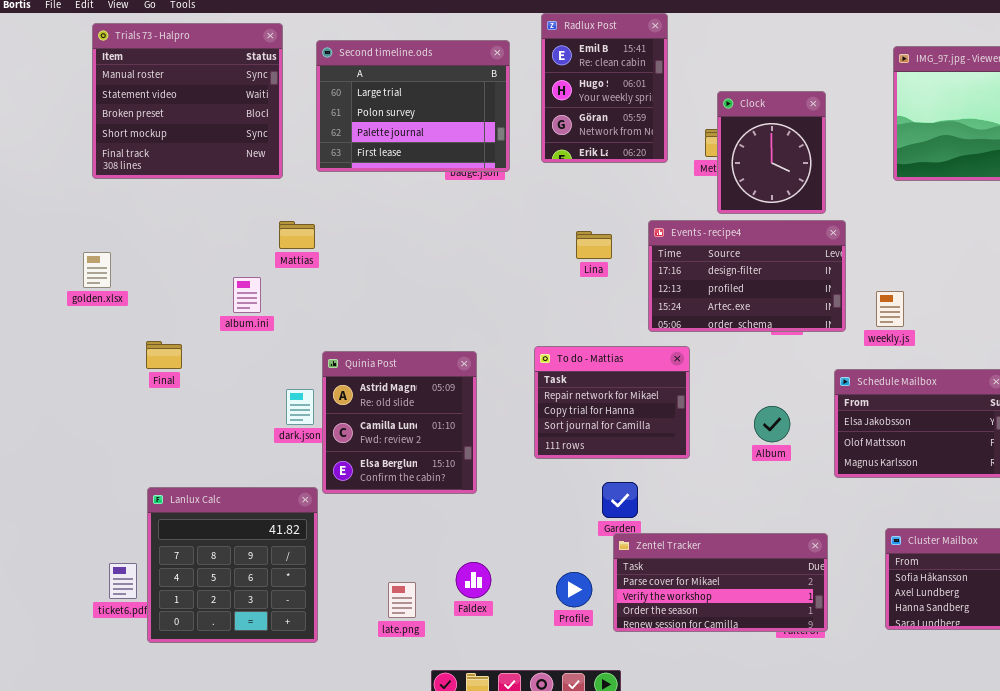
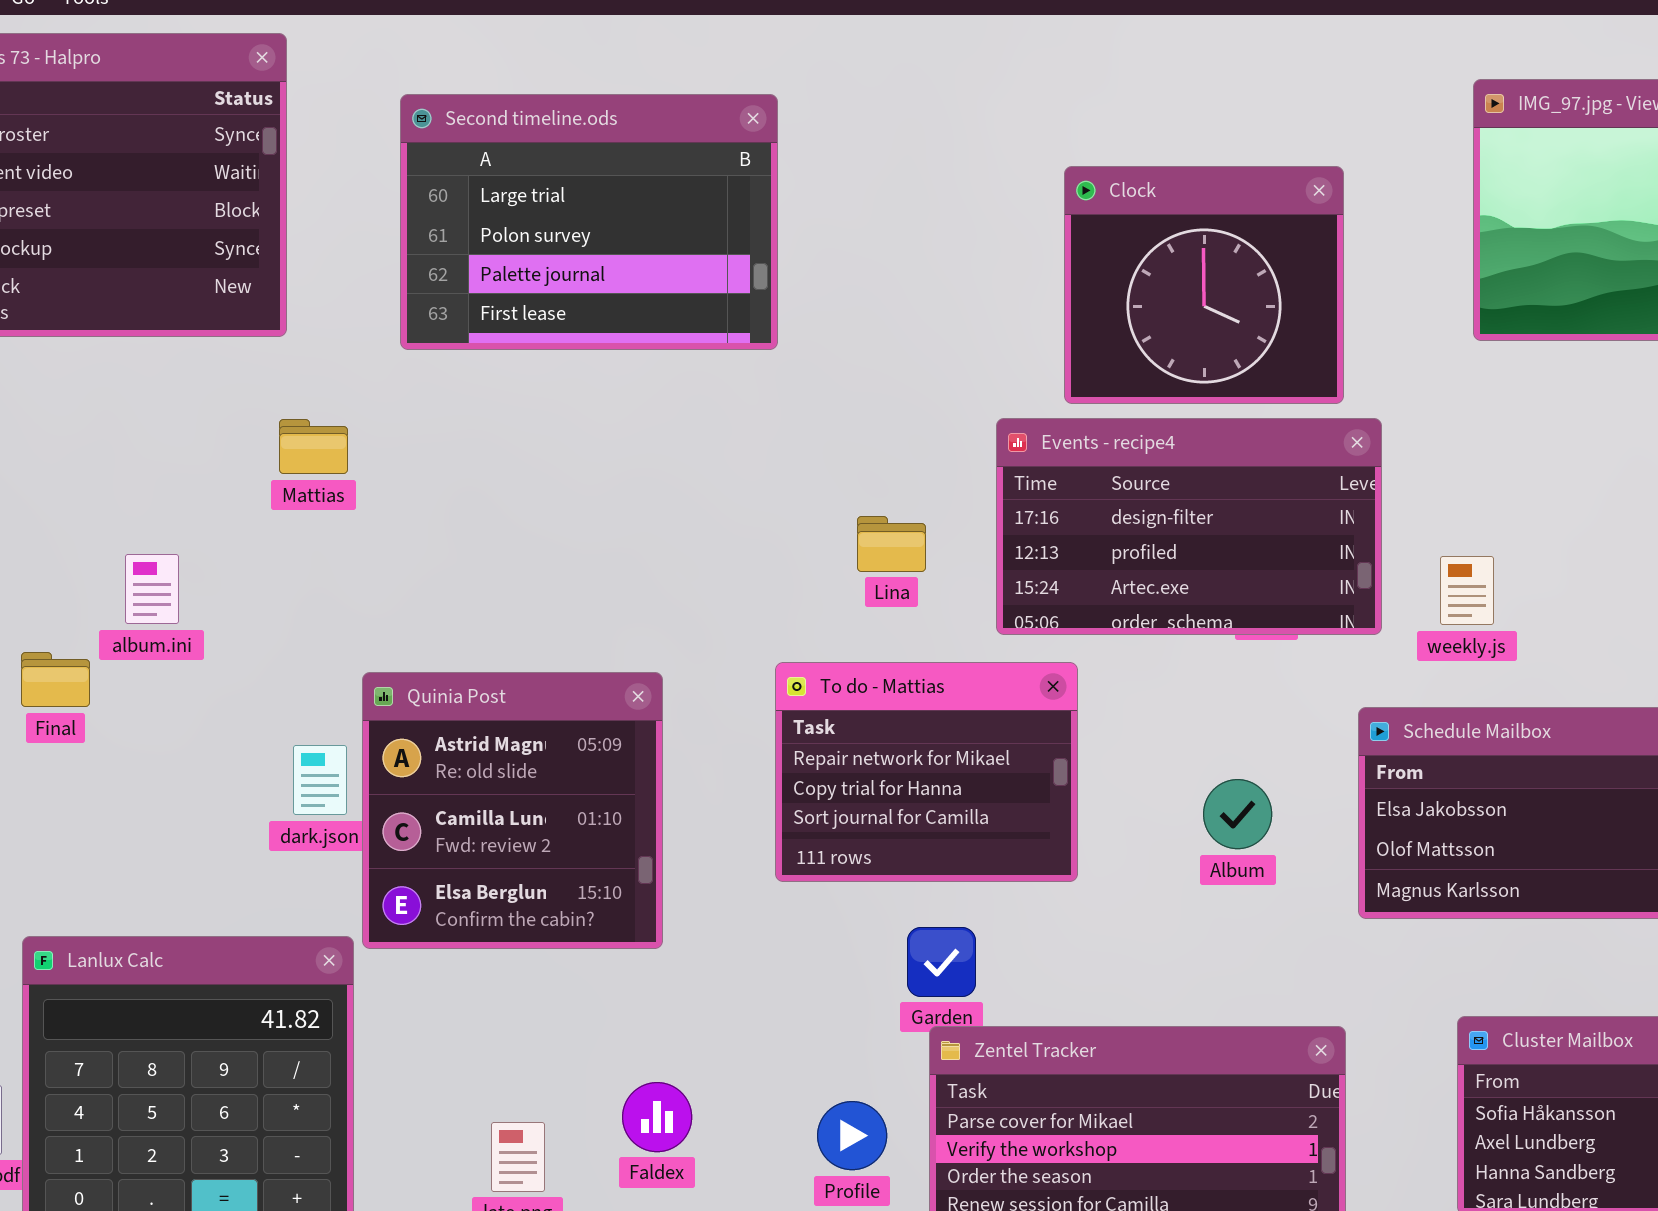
Radlux Post: [541,13,668,163] -> none, closed
Second timeline.ods: [316,40,510,172] -> [400,94,778,350], moved
Clock: [717,91,826,214] -> [1064,166,1344,404], resized
Lina: [576,231,612,259] -> [857,516,926,572], moved
album.ini: [233,277,261,313] -> [125,554,179,624], moved

